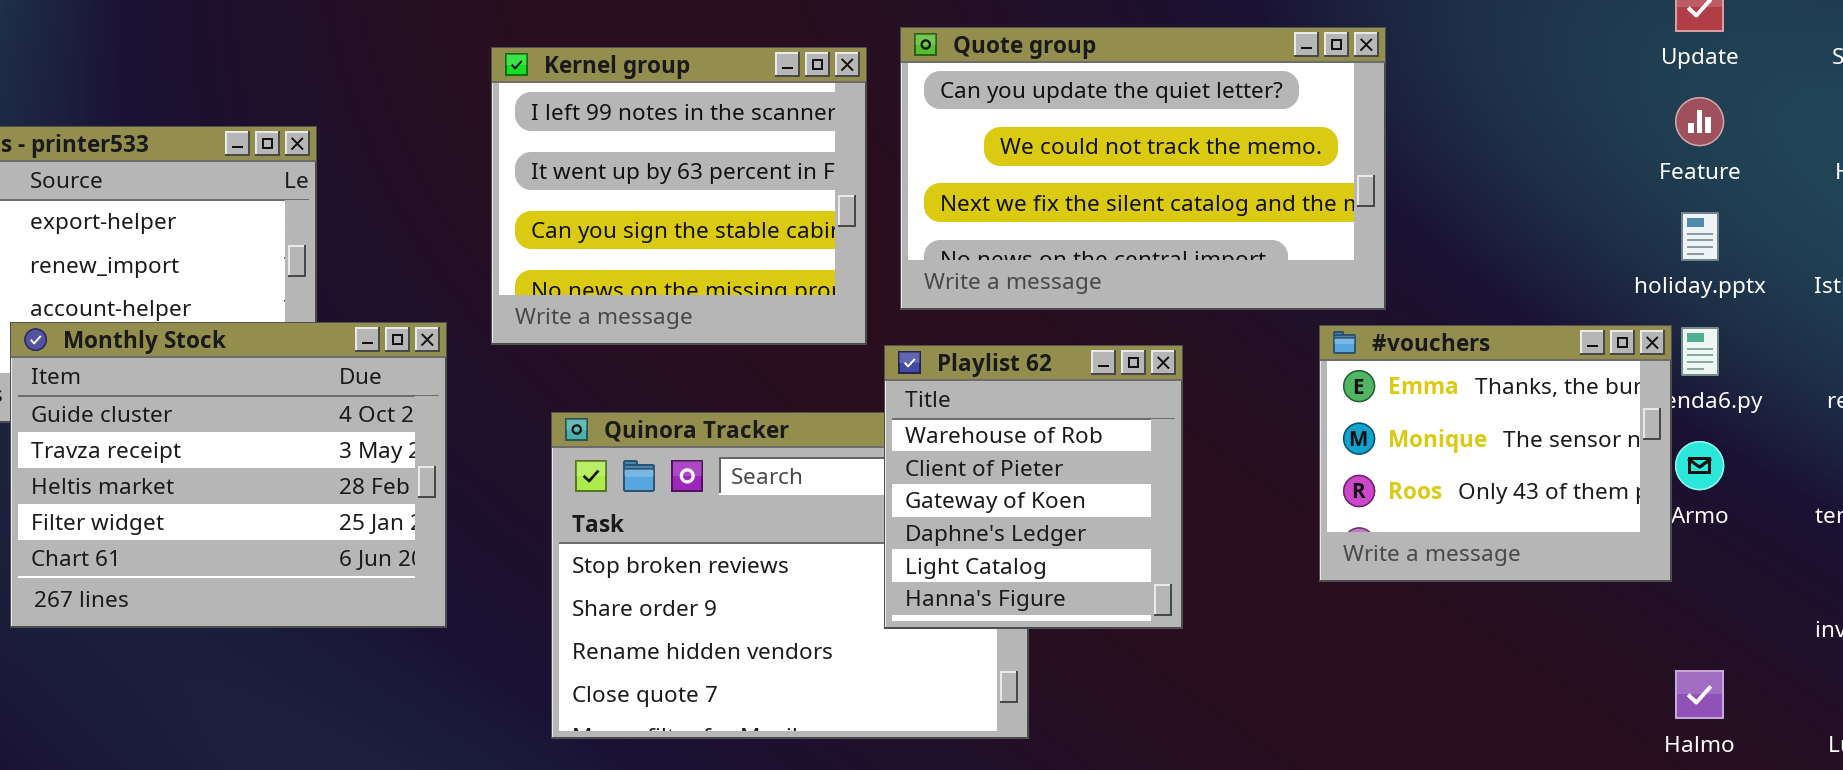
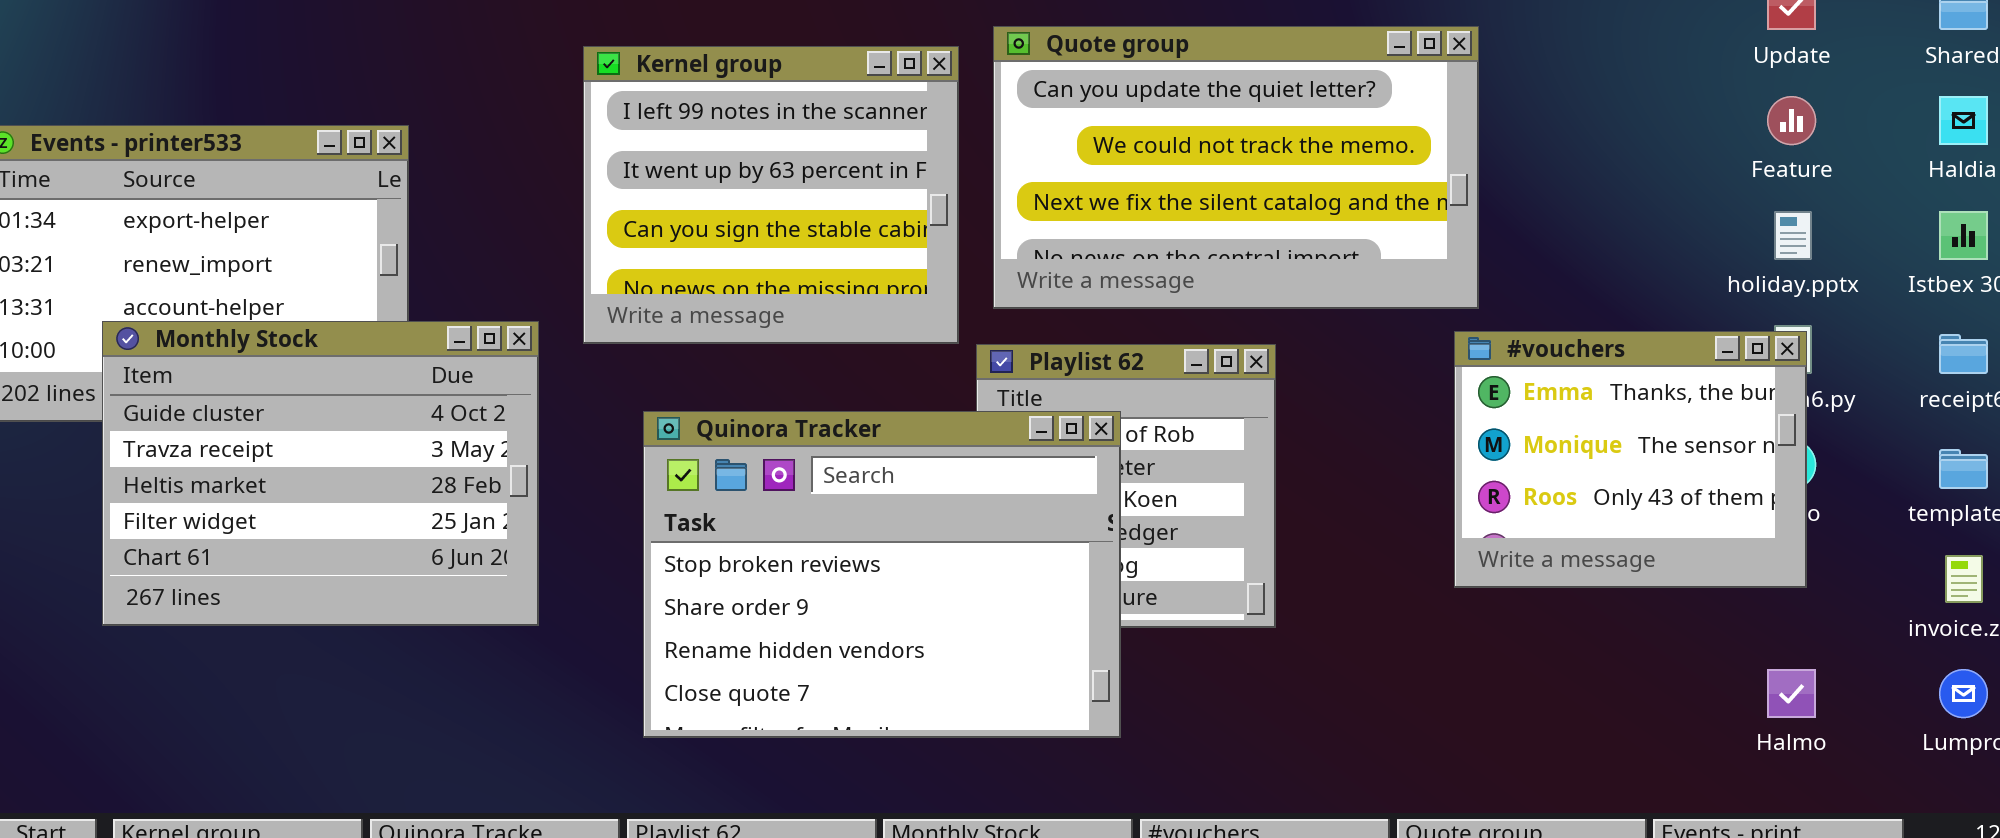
#vouchers: [1319,325,1672,582] -> [1454,331,1807,588], moved
Quinora Tracker: [551,412,1029,739] -> [643,411,1121,738], raised

